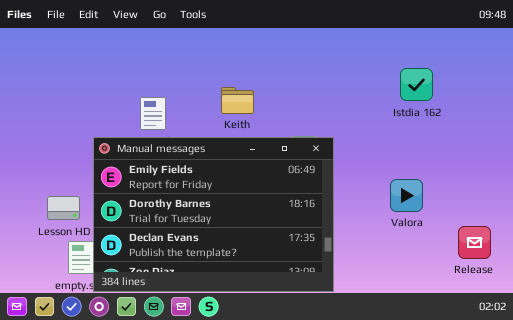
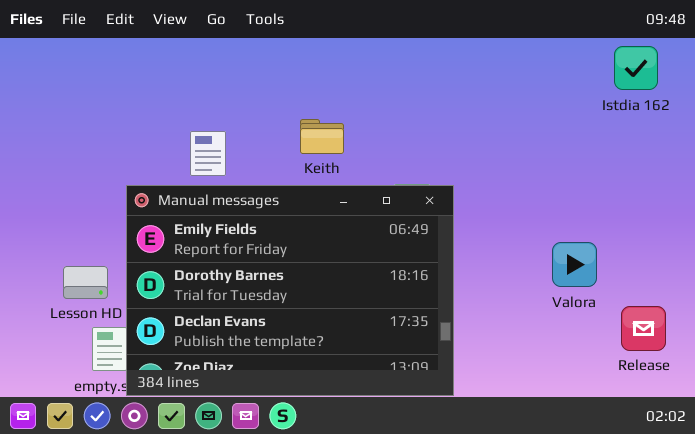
Istdia 162: [400,68,433,101] -> [614,46,658,90], moved
Valora: [390,179,423,212] -> [552,242,597,287], moved

